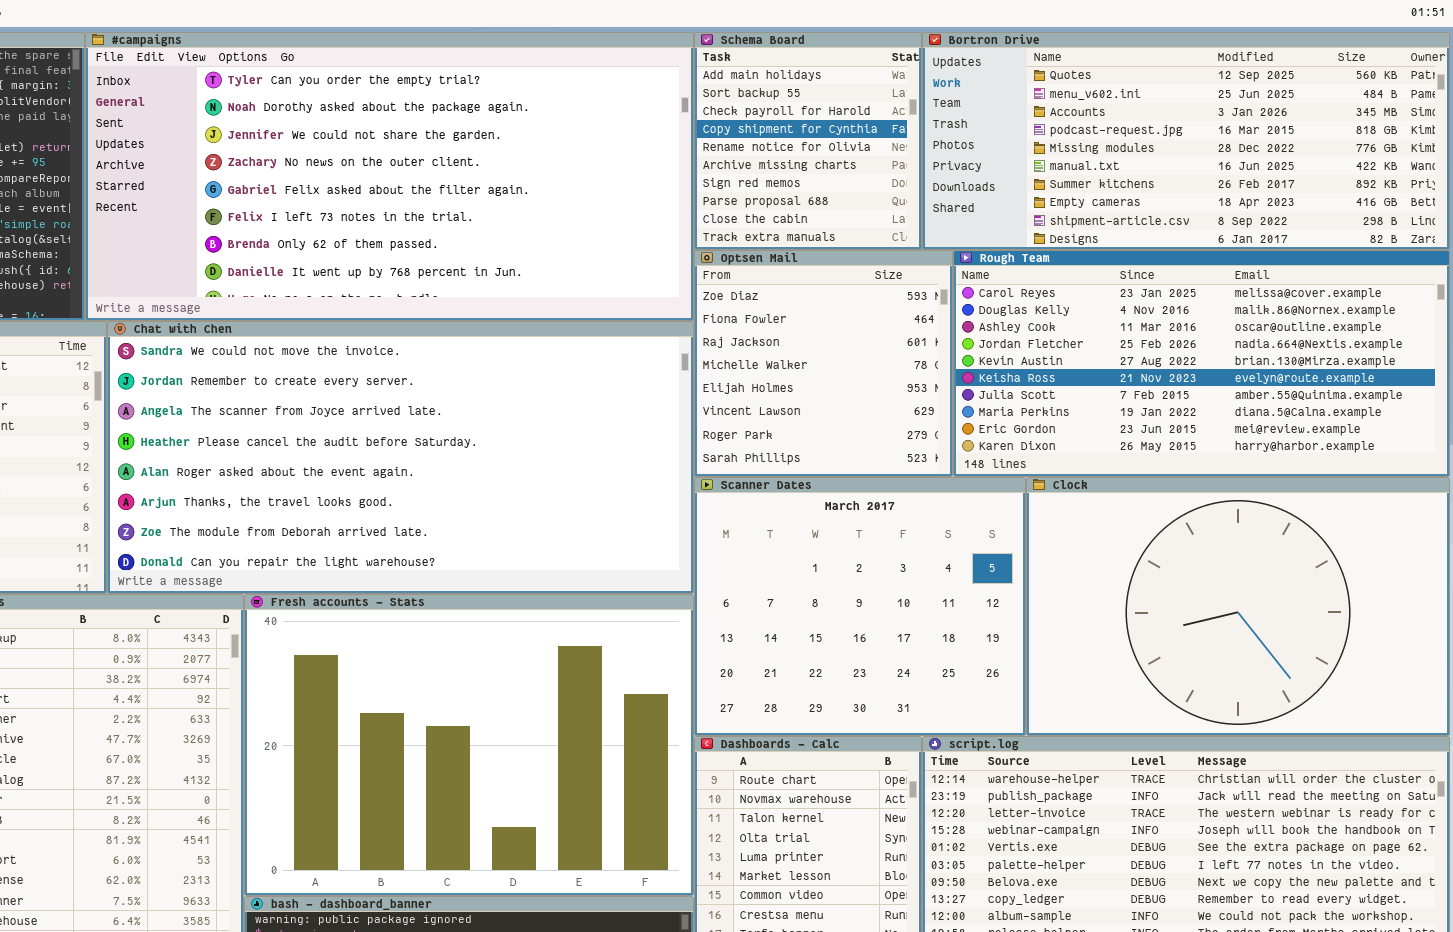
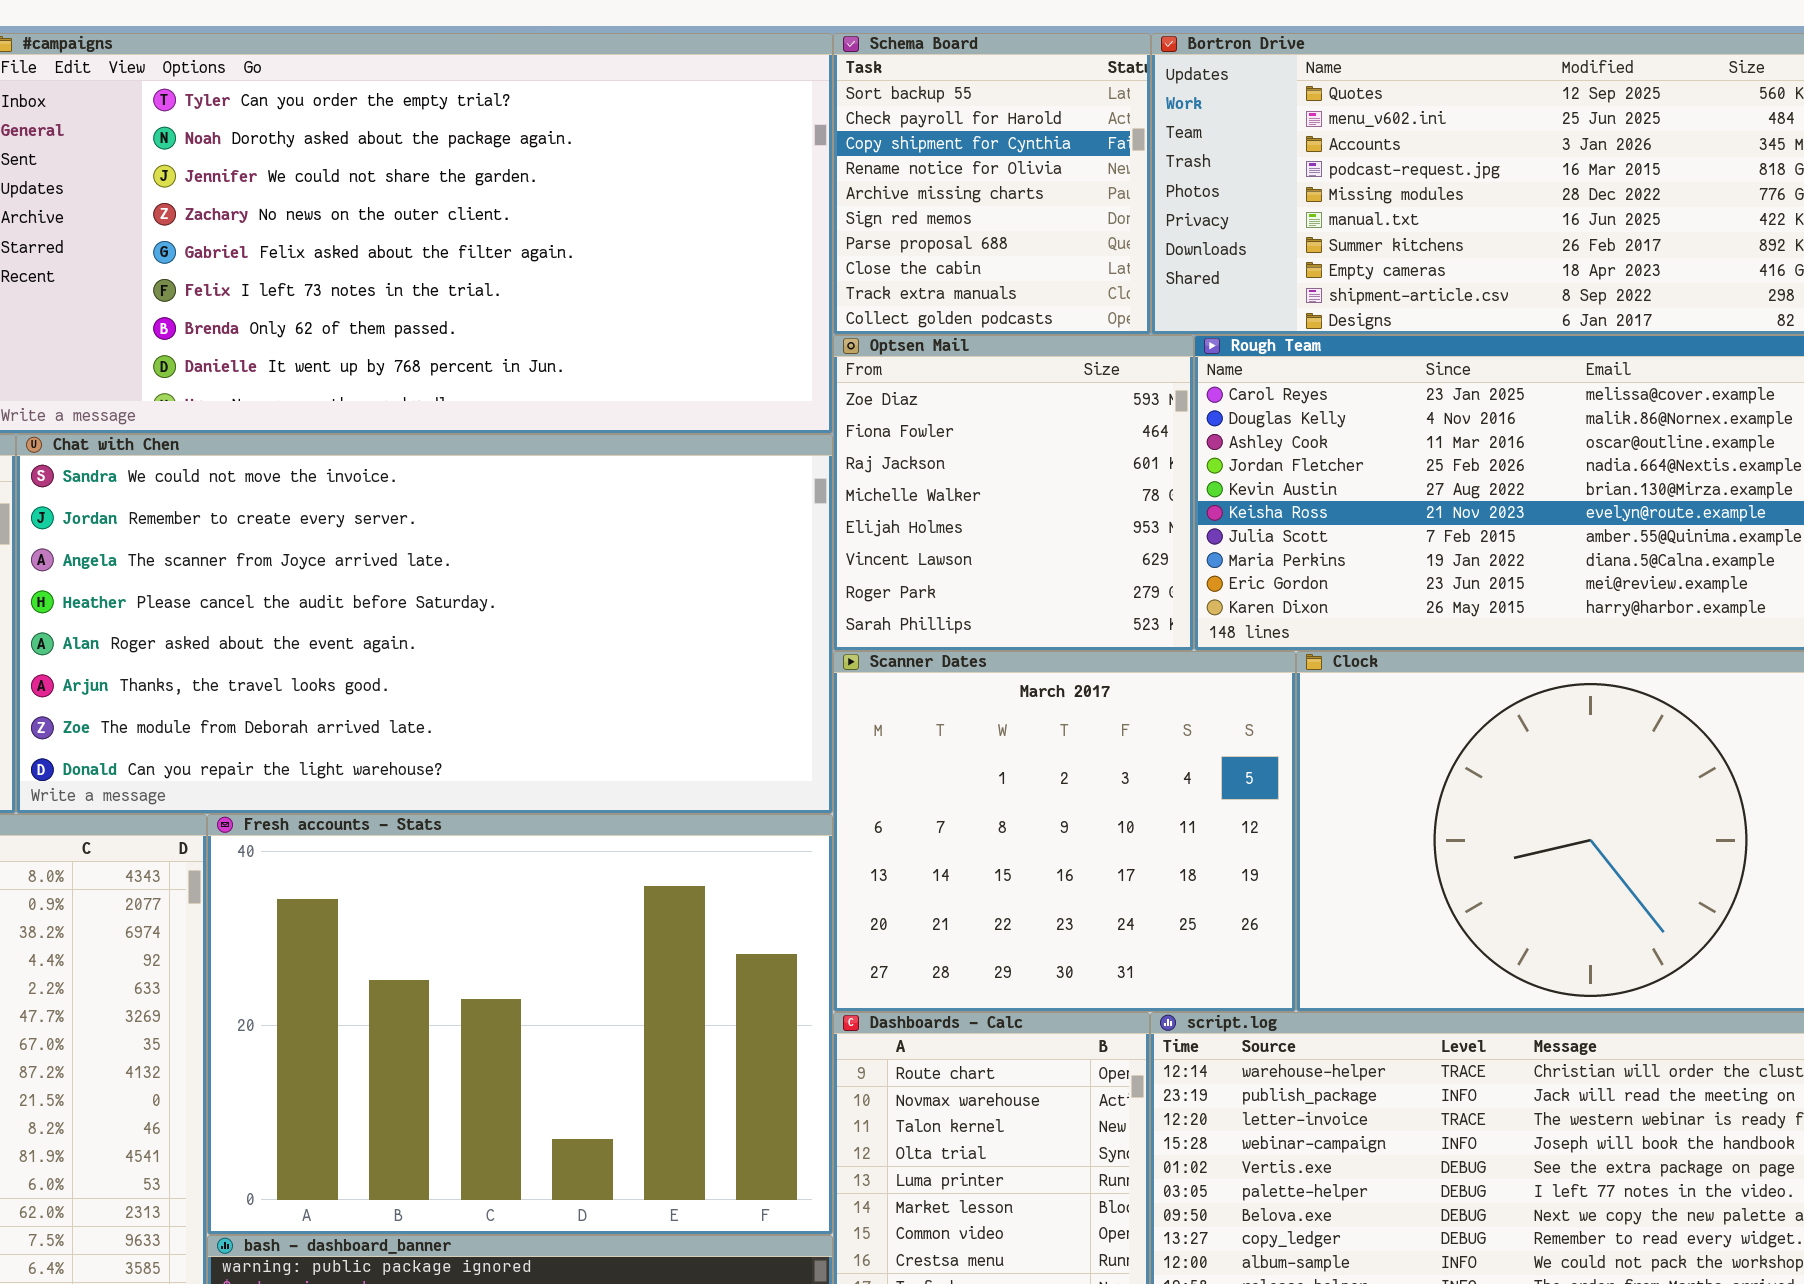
Schema Board: [694,32,922,250] -> [833,33,1151,335], scrolled down 1 row

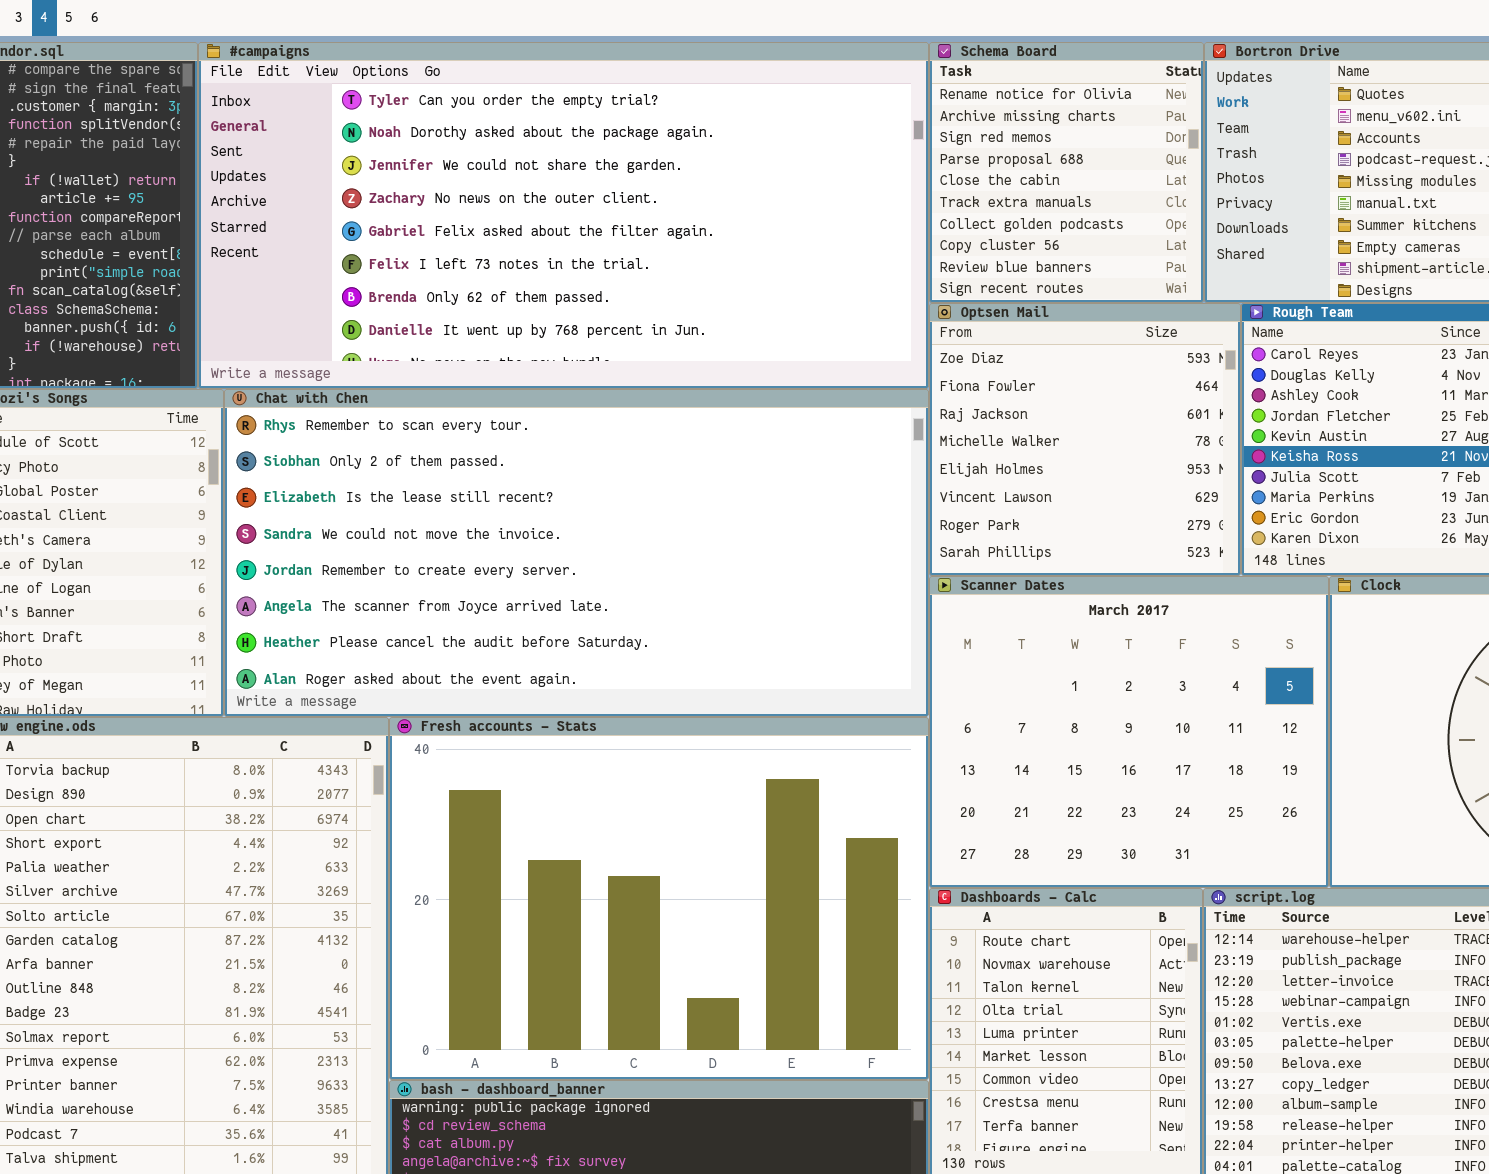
Schema Board: [833,33,1151,335] -> [929,42,1204,303], scrolled down 3 rows
Chat with Chen: [16,434,833,814] -> [224,389,929,717], scrolled up 3 rows

